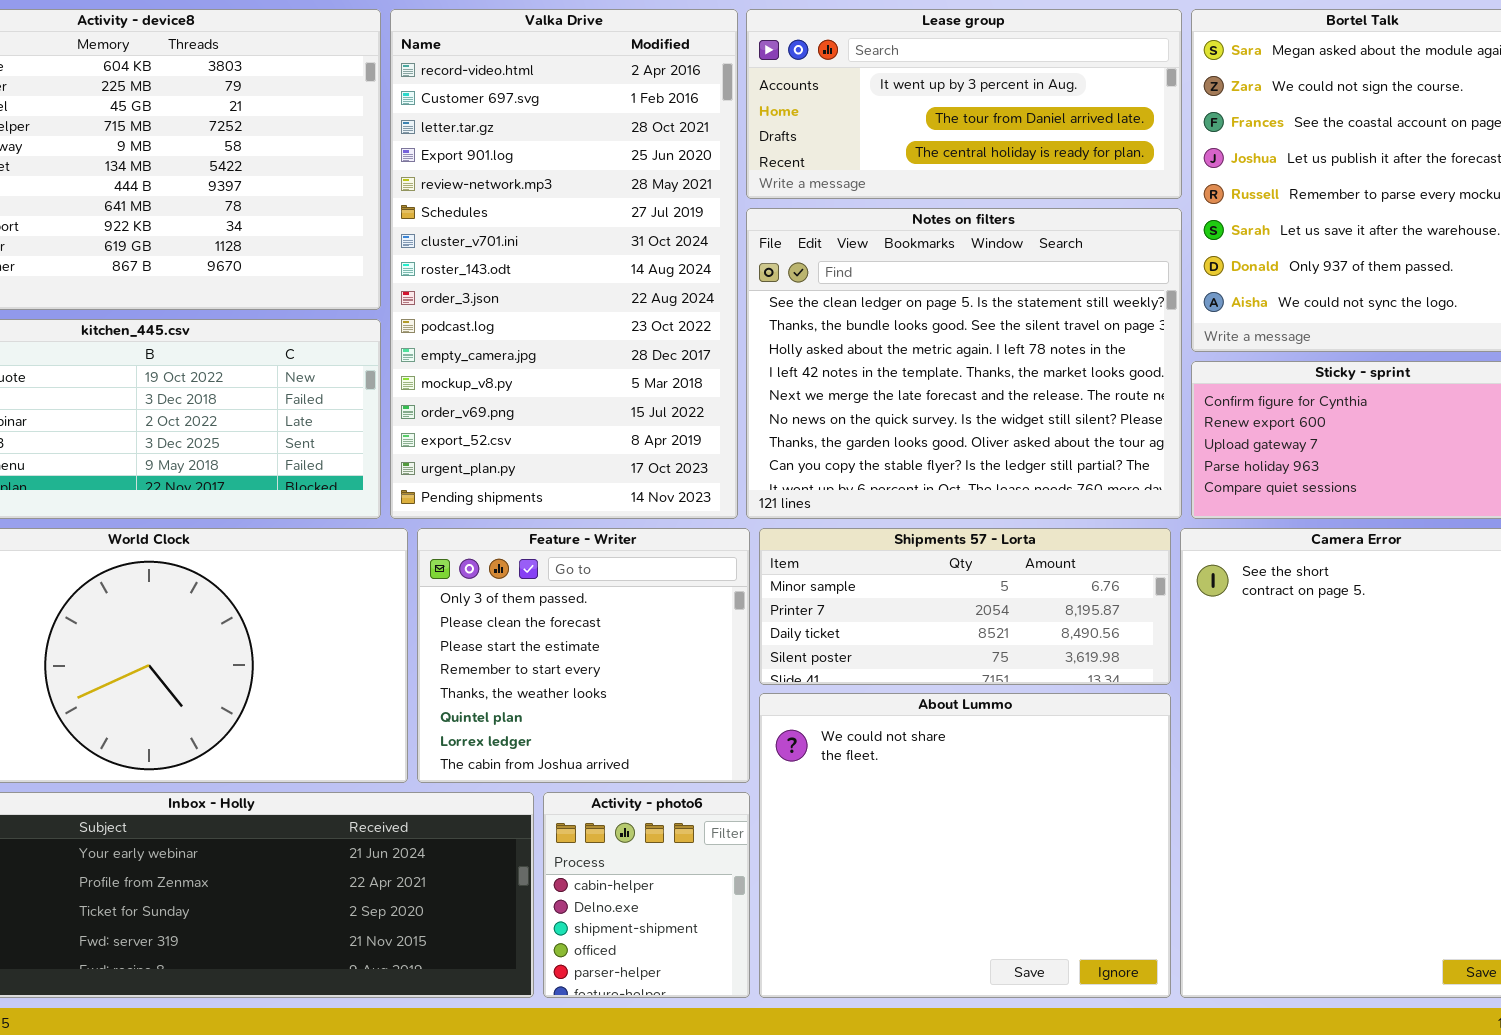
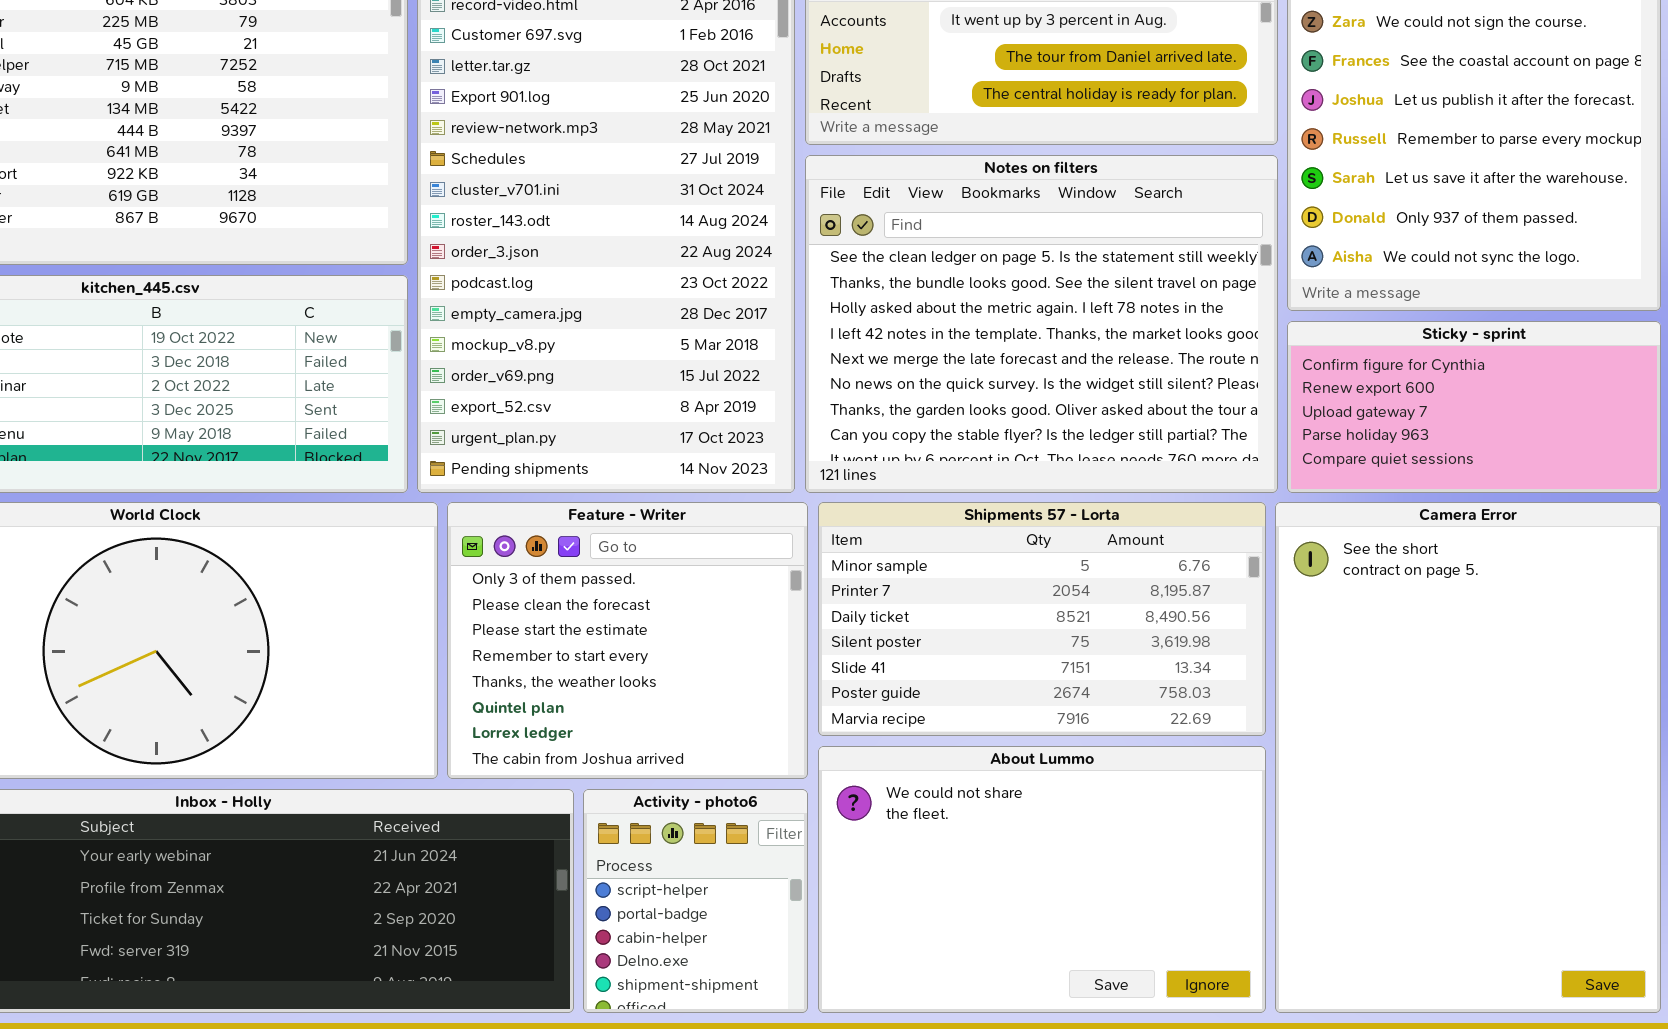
Shipments 57 - Lorta: [759,528,1171,685] -> [818,502,1266,736], resized
About Lummo: [759,693,1171,998] -> [818,746,1266,1013], resized
Activity - photo6: [543,792,750,998] -> [583,789,808,1013], scrolled up 2 rows

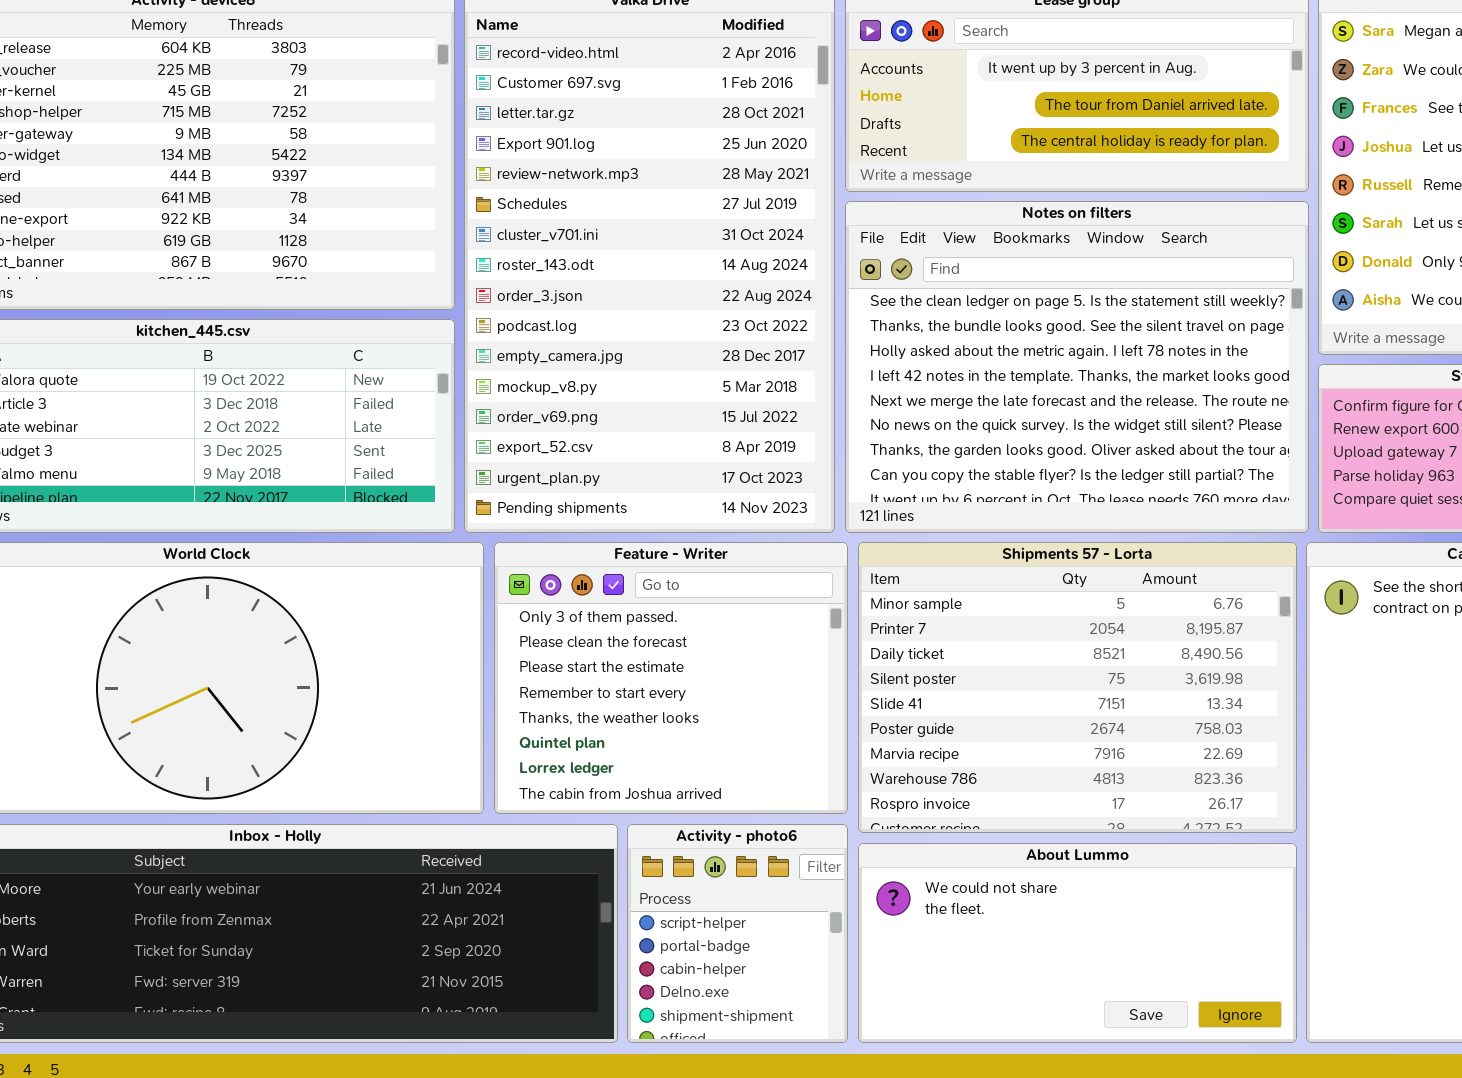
Shipments 57 - Lorta: [818,502,1266,736] -> [858,542,1297,833], resized
About Lummo: [818,746,1266,1013] -> [858,843,1297,1043], resized

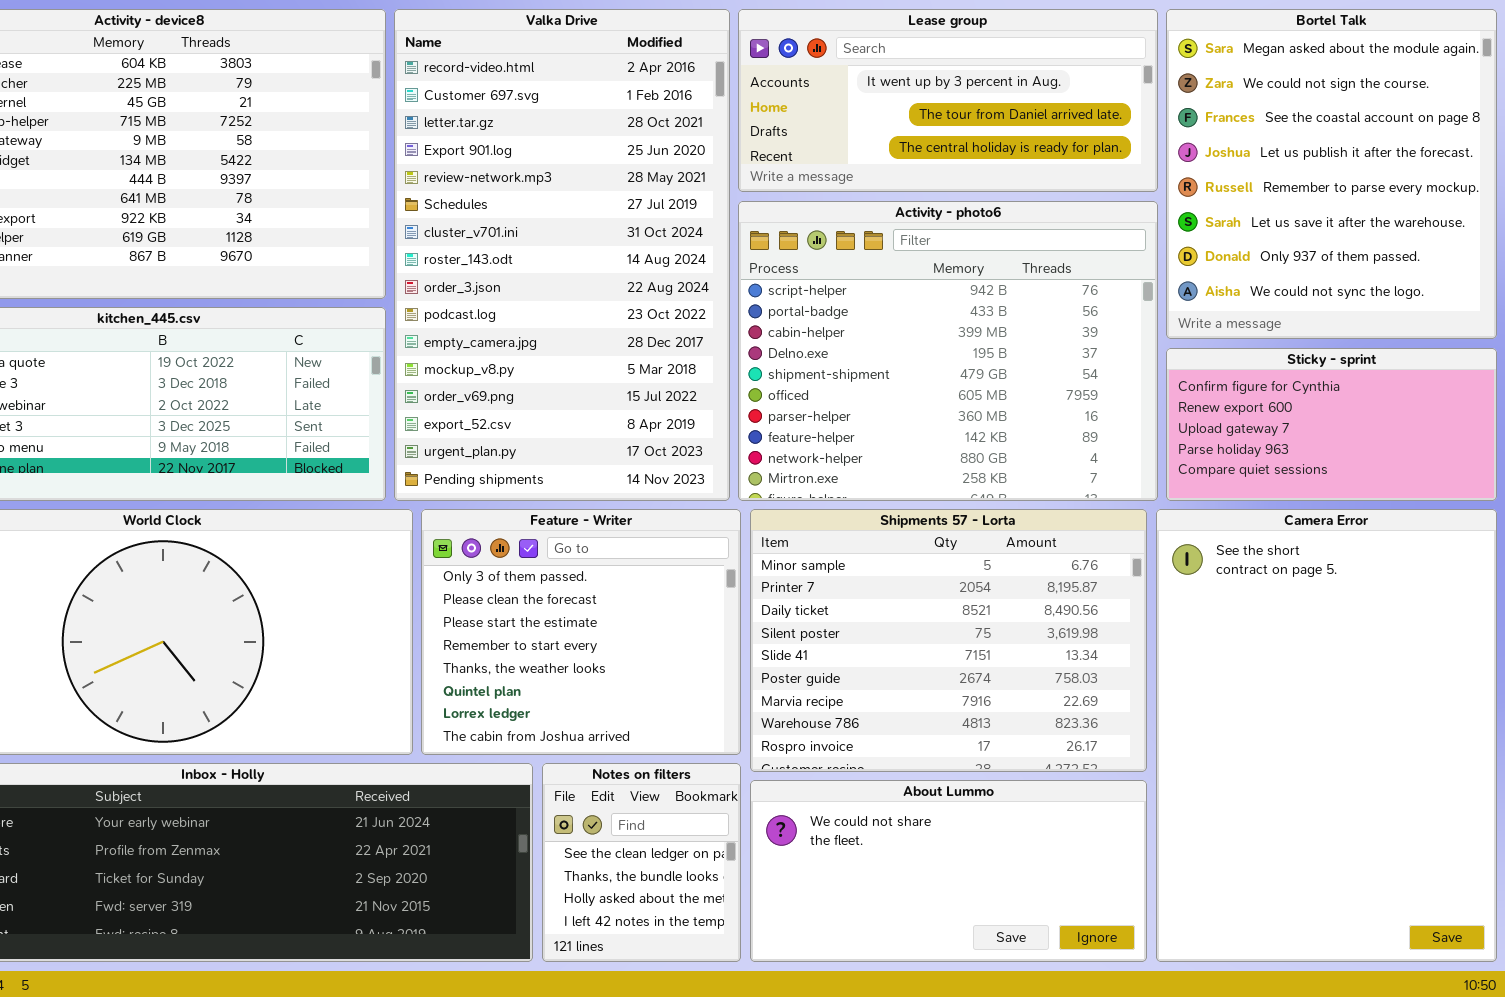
Notes on filters: [845,201,1309,533] -> [542,763,741,962], moved, resized
Activity - photo6: [627,824,848,1043] -> [738,201,1158,501], moved, resized

